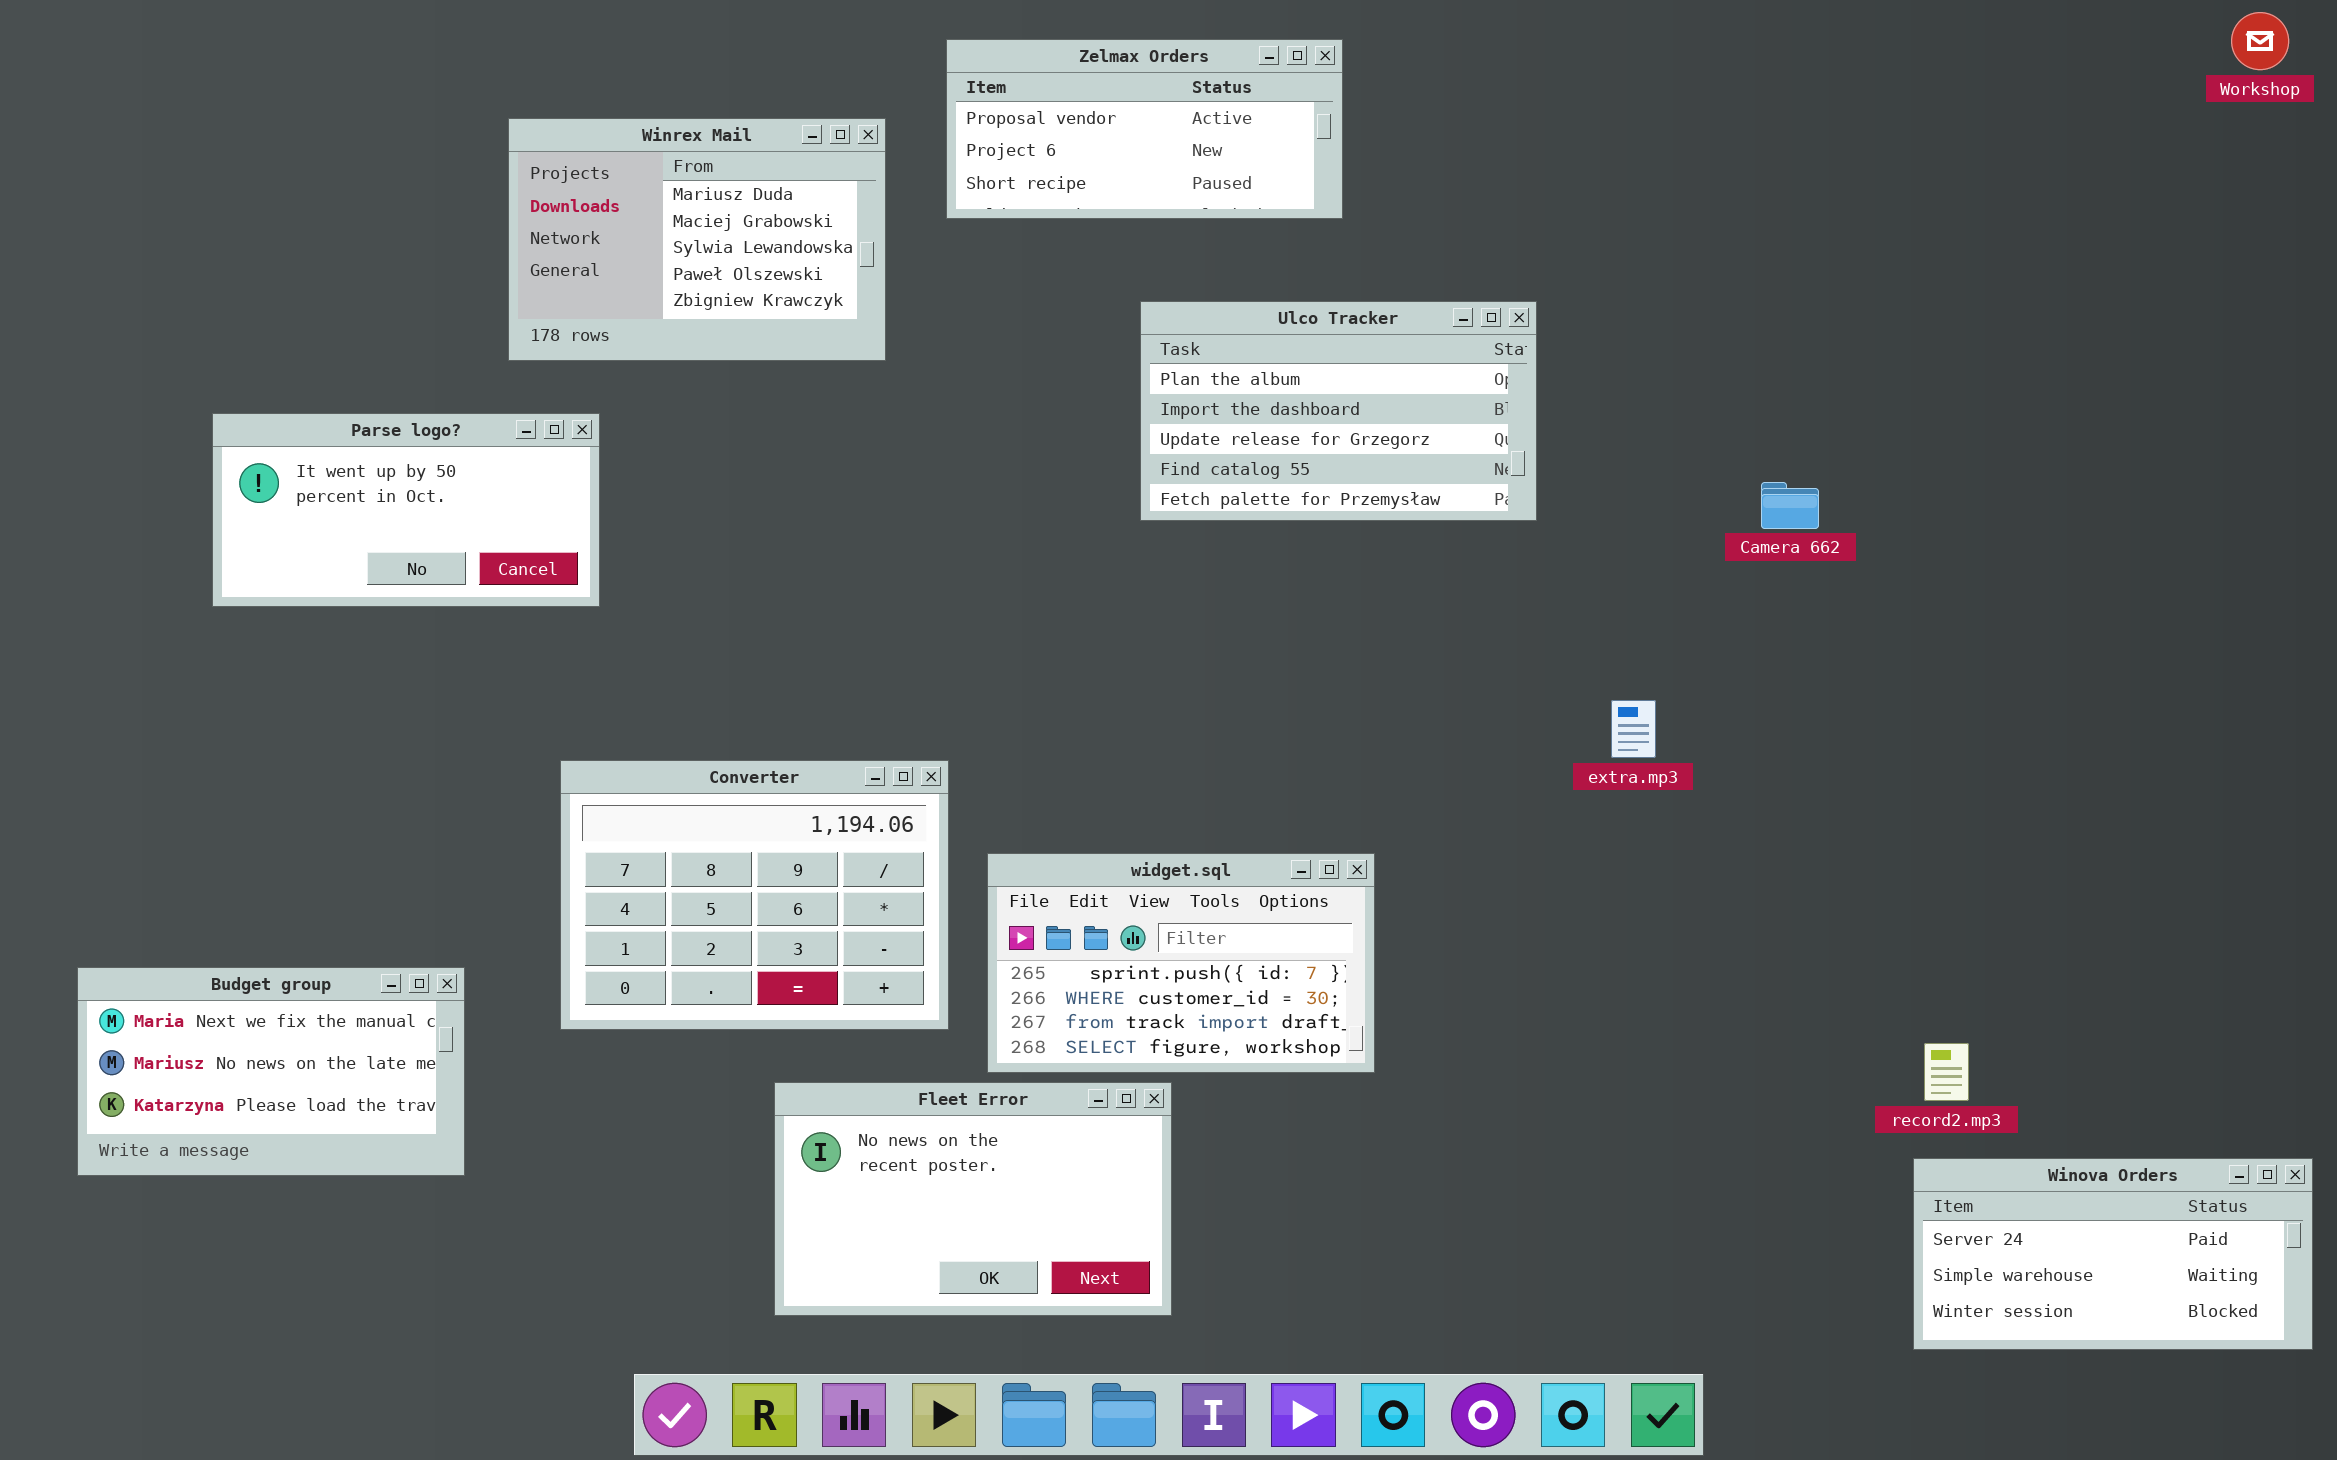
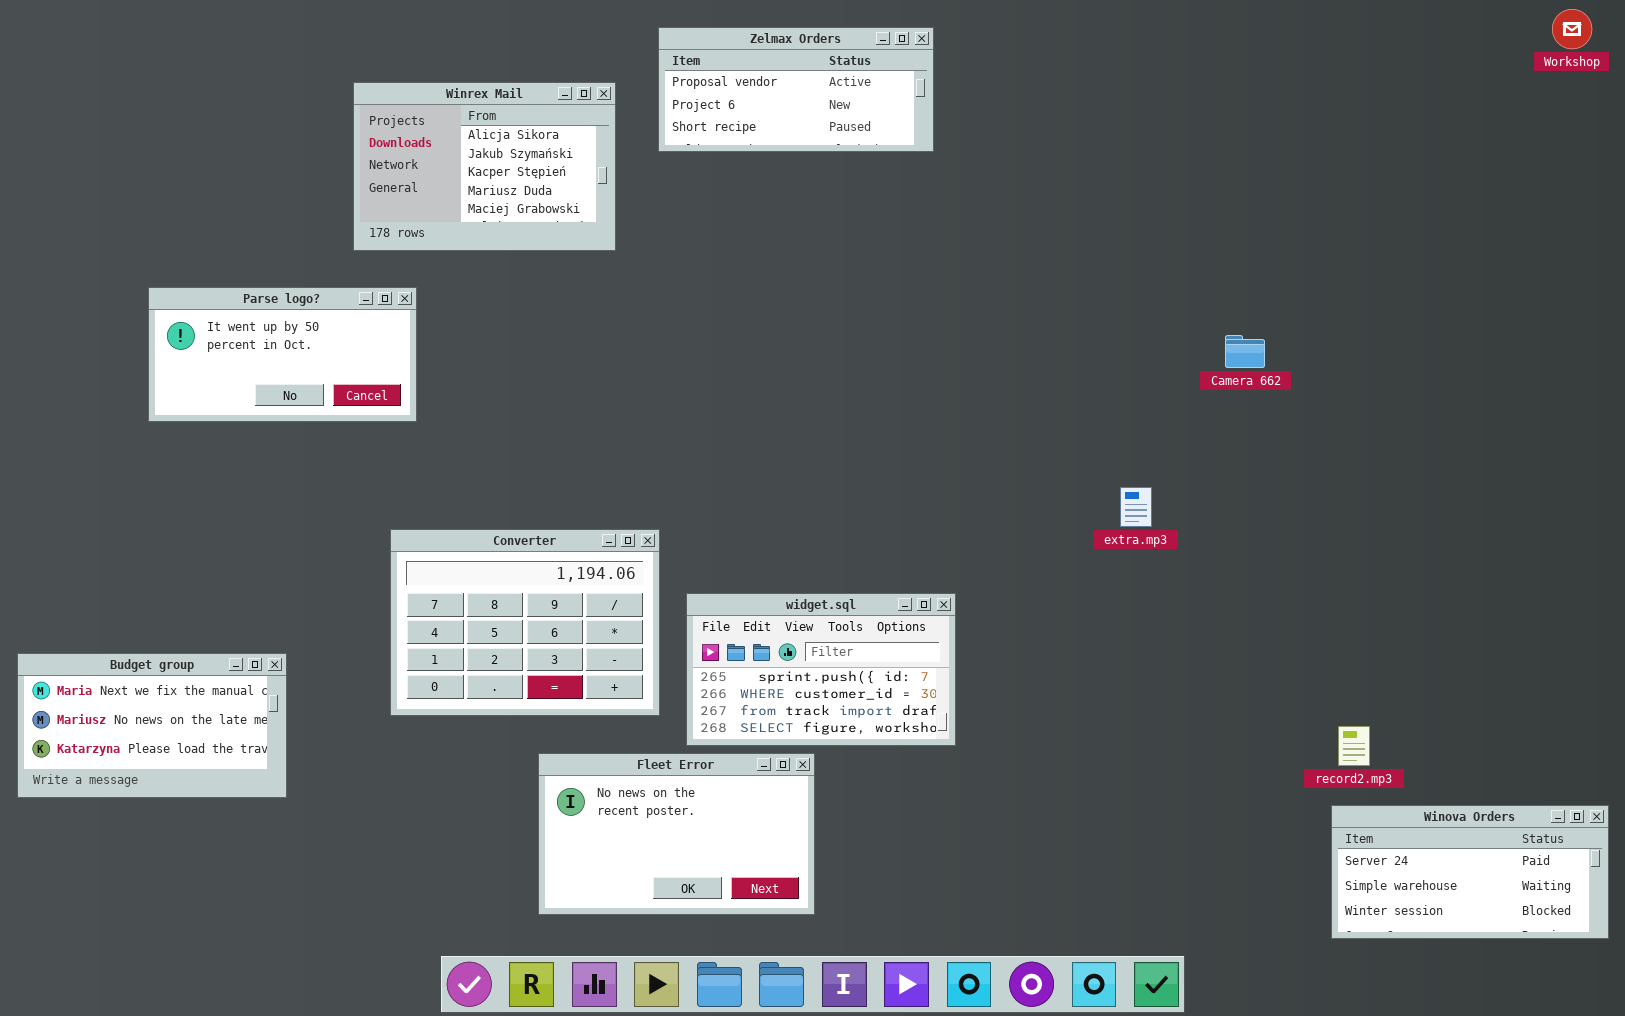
Winrex Mail: [508,118,886,361] -> [353,82,616,251], scrolled up 3 rows
Ulco Tracker: [1140,301,1537,521] -> none, closed
Budget group: [77,967,465,1176] -> [17,653,287,798], moved

